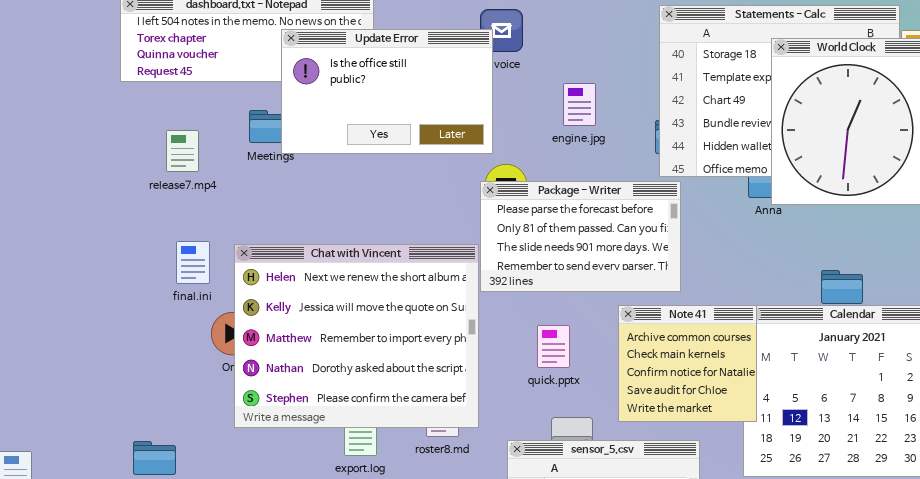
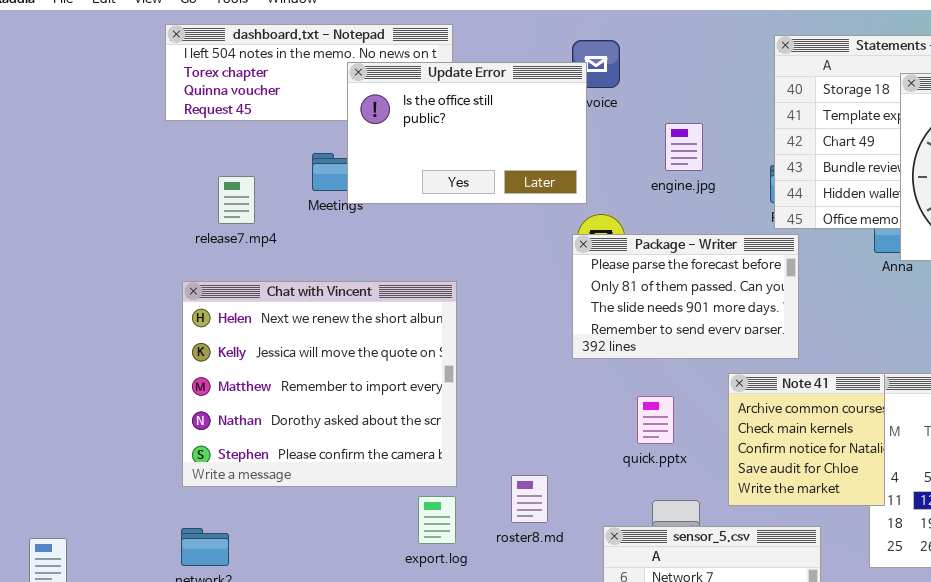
Chat with Vincent: [234,244,479,428] -> [182,281,457,487], moved

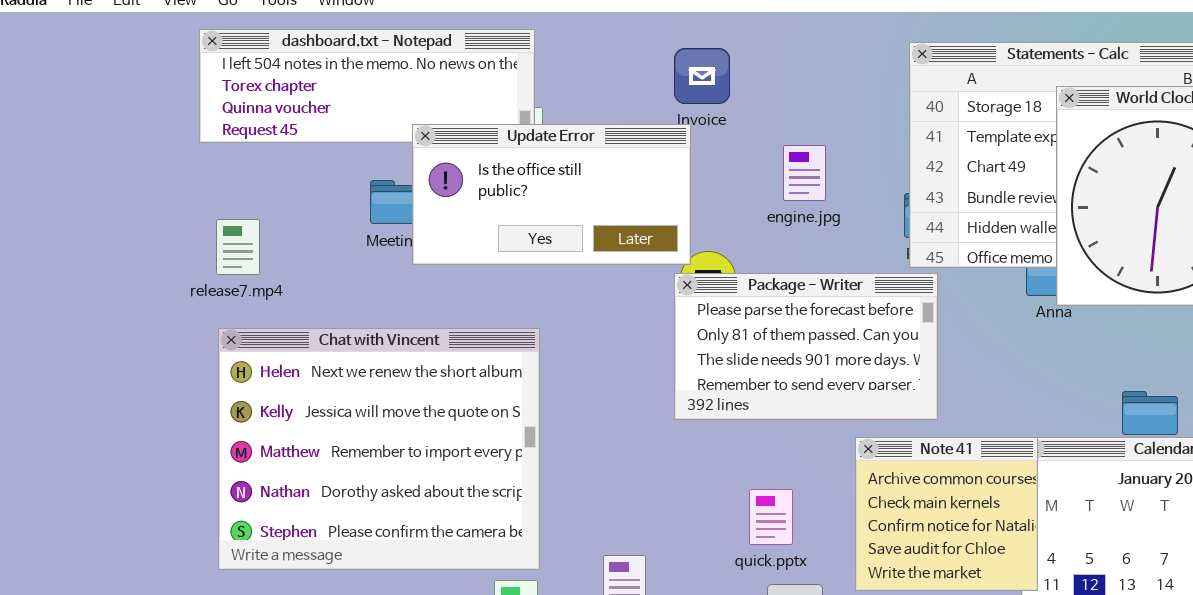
Update Error: [347,62,587,204] -> [412,124,691,265], moved, resized
release7.mp4: [218,176,255,224] -> [216,219,260,275], moved
quick.pptx: [637,396,674,444] -> [749,489,793,545], moved

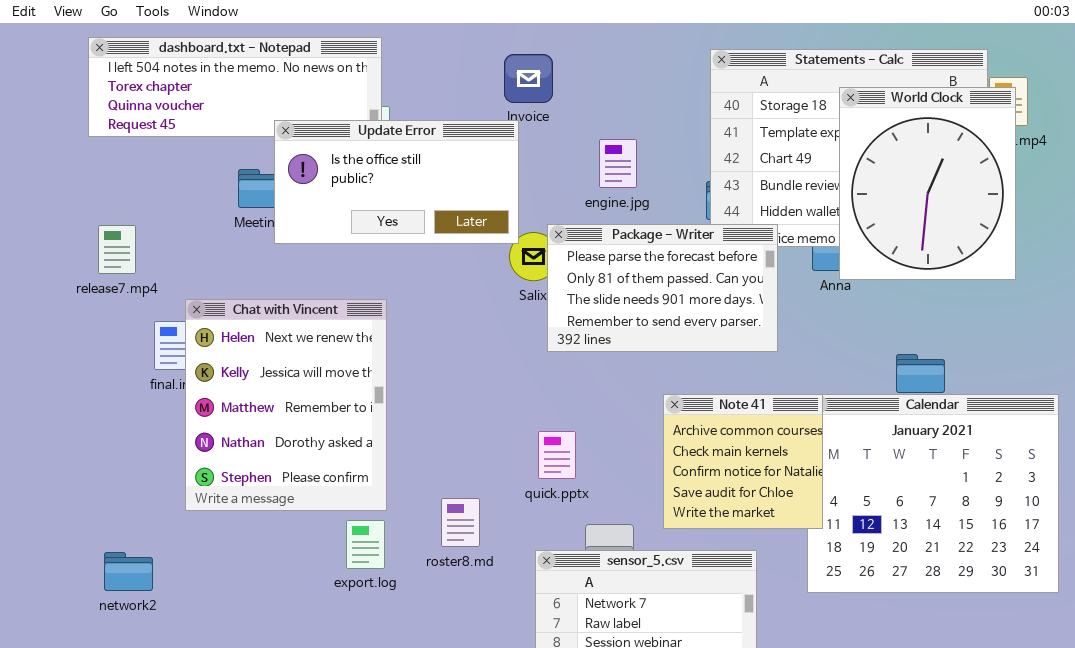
release7.mp4: [216,219,260,275] -> [98,225,136,274], moved
Package - Writer: [674,273,938,420] -> [547,224,778,352], moved
Chat with Vincent: [218,328,540,570] -> [185,299,387,511], resized
quick.pptx: [749,489,793,545] -> [538,431,576,479], moved

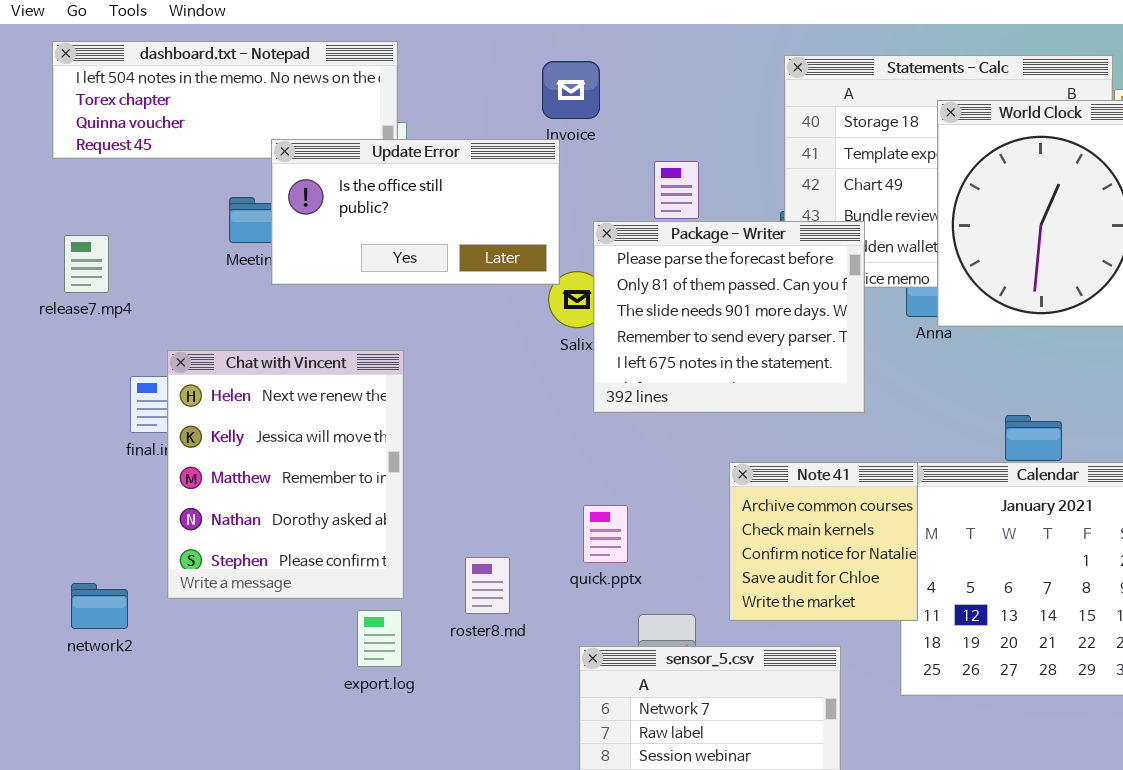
Package - Writer: [547,224,778,352] -> [593,221,865,413], resized
release7.mp4: [98,225,136,274] -> [64,235,109,293], moved
roster8.md: [441,498,480,547] -> [465,557,510,614], moved
network2: [104,552,153,591] -> [71,583,128,629], moved

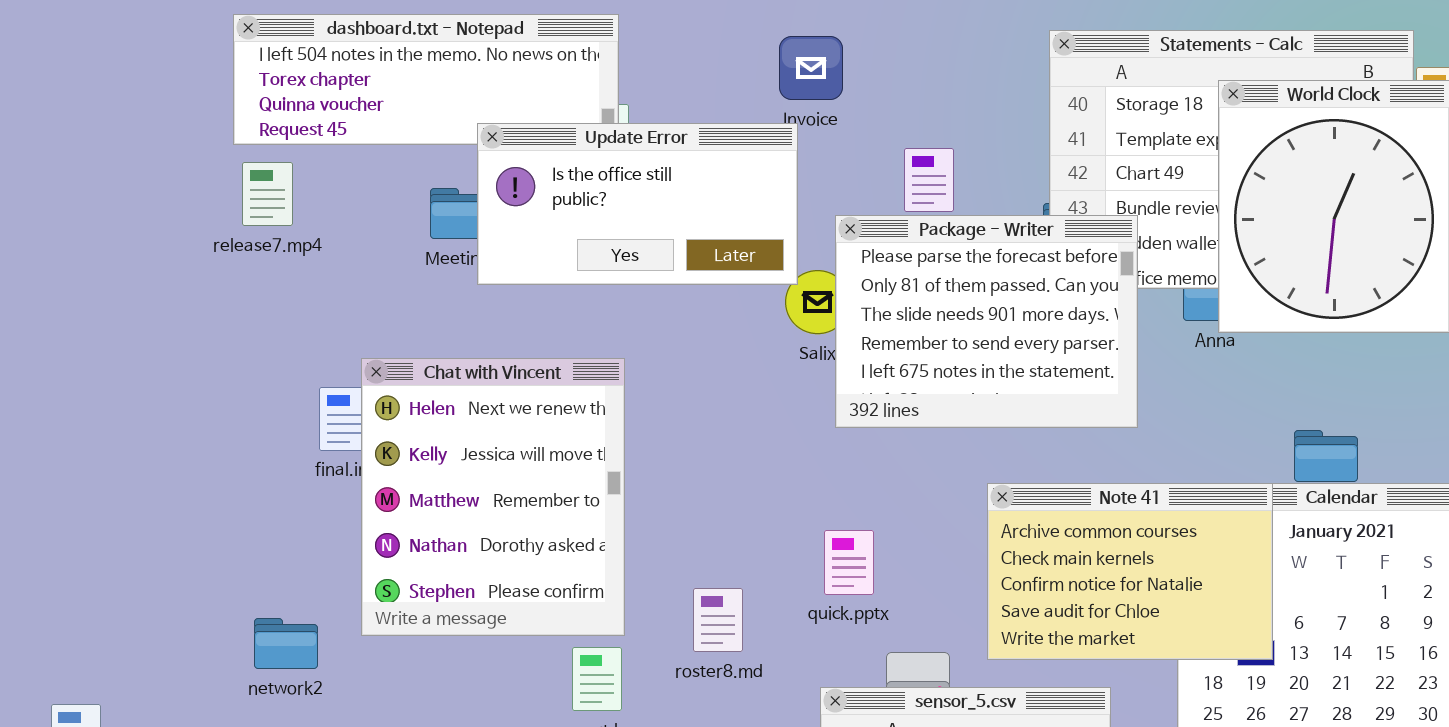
release7.mp4: [64,235,109,293] -> [242,162,293,226], moved
Note 41: [729,462,918,621] -> [987,483,1273,660], resized

